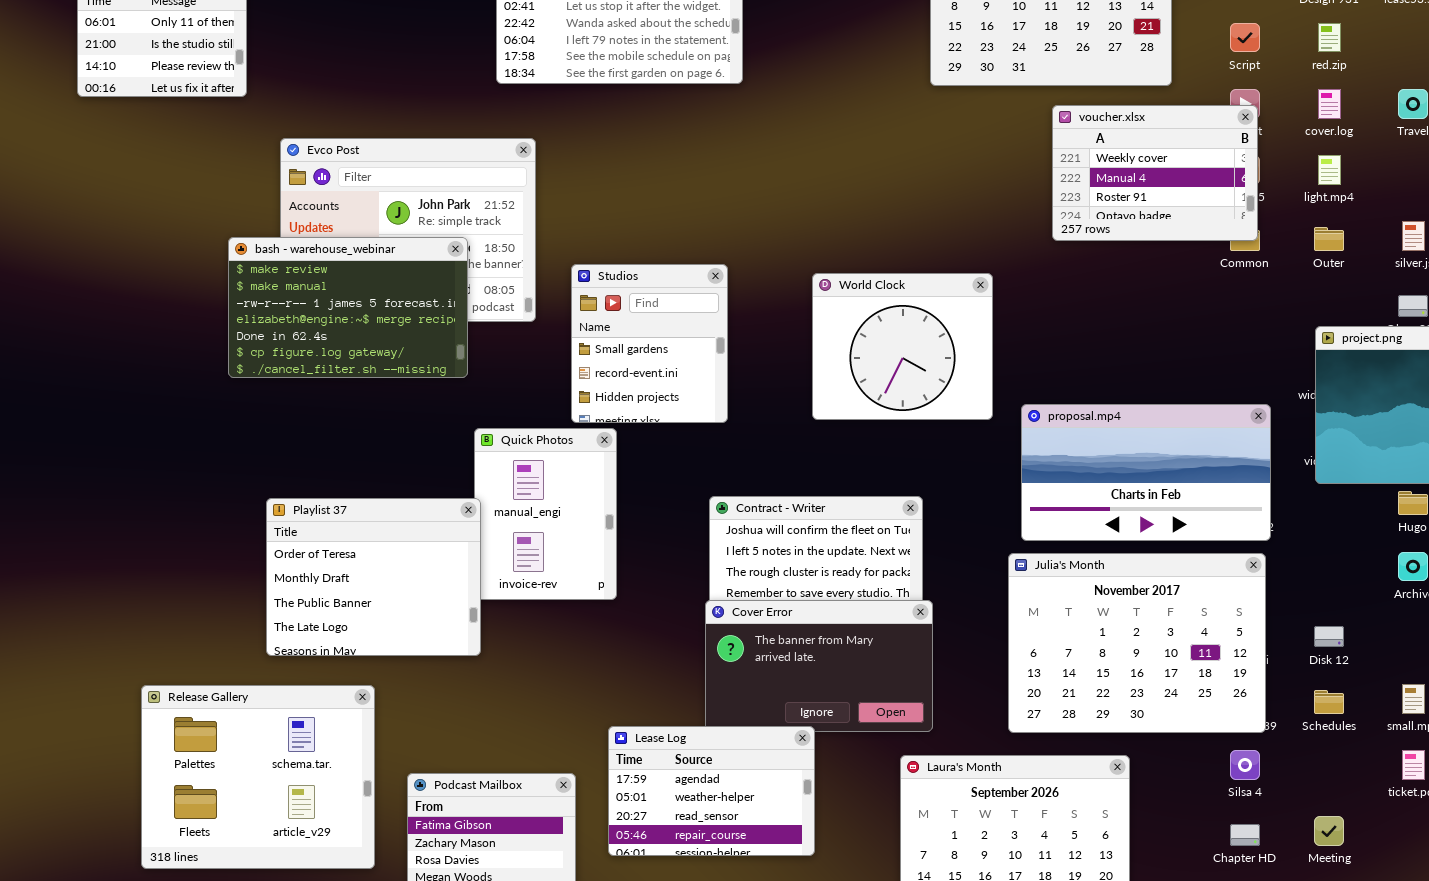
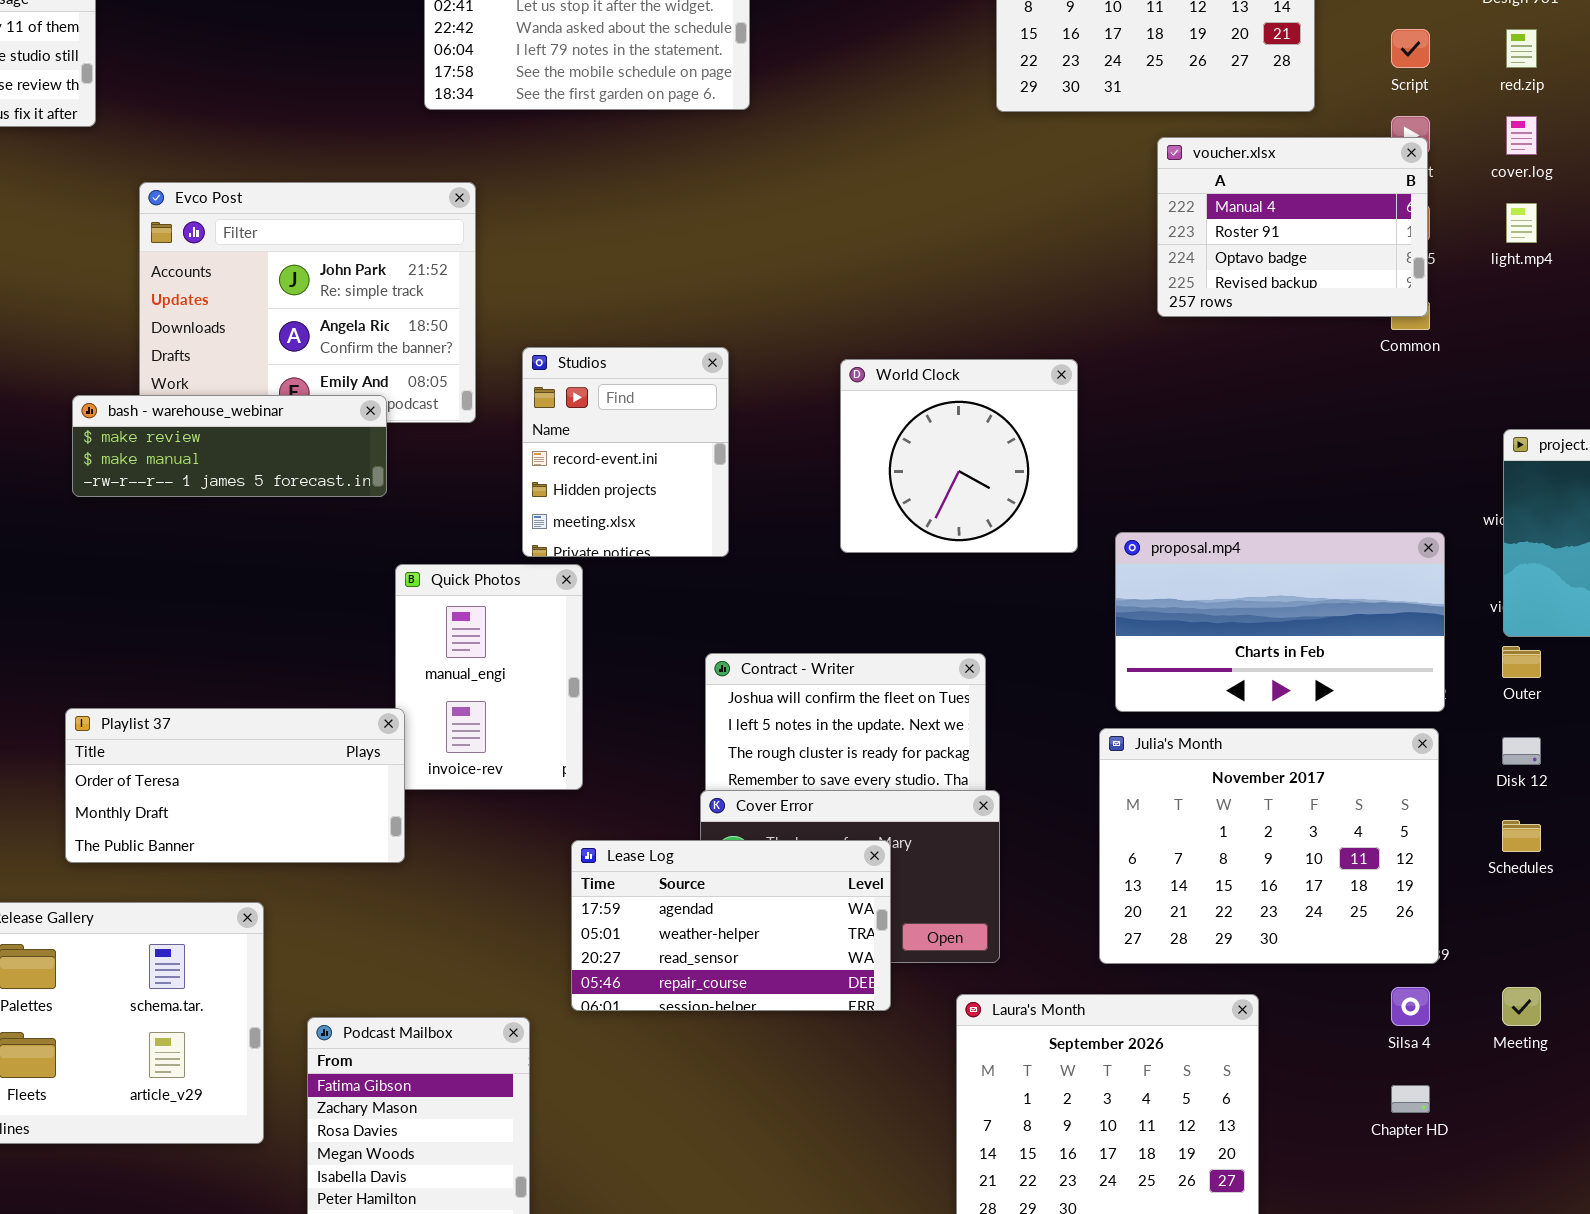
voucher.xlsx: [1052,105,1258,241] -> [1157,137,1428,317], scrolled down 1 row
Outer: [1314,227,1344,251] -> [1502,646,1541,678], moved
bash - warehouse_webinar: [228,237,468,378] -> [72,395,387,497], resized
Studios: [571,264,728,423] -> [522,347,729,557], scrolled down 1 row
Playlist 37: [266,498,481,656] -> [65,708,405,863], resized
Disk 12: [1314,626,1344,647] -> [1502,737,1541,765], moved
Schedules: [1314,690,1344,714] -> [1502,820,1541,852], moved
Lease Log: [608,726,815,856] -> [571,840,891,1011], moved, resized
Meeting: [1314,816,1344,846] -> [1502,987,1541,1026], moved

